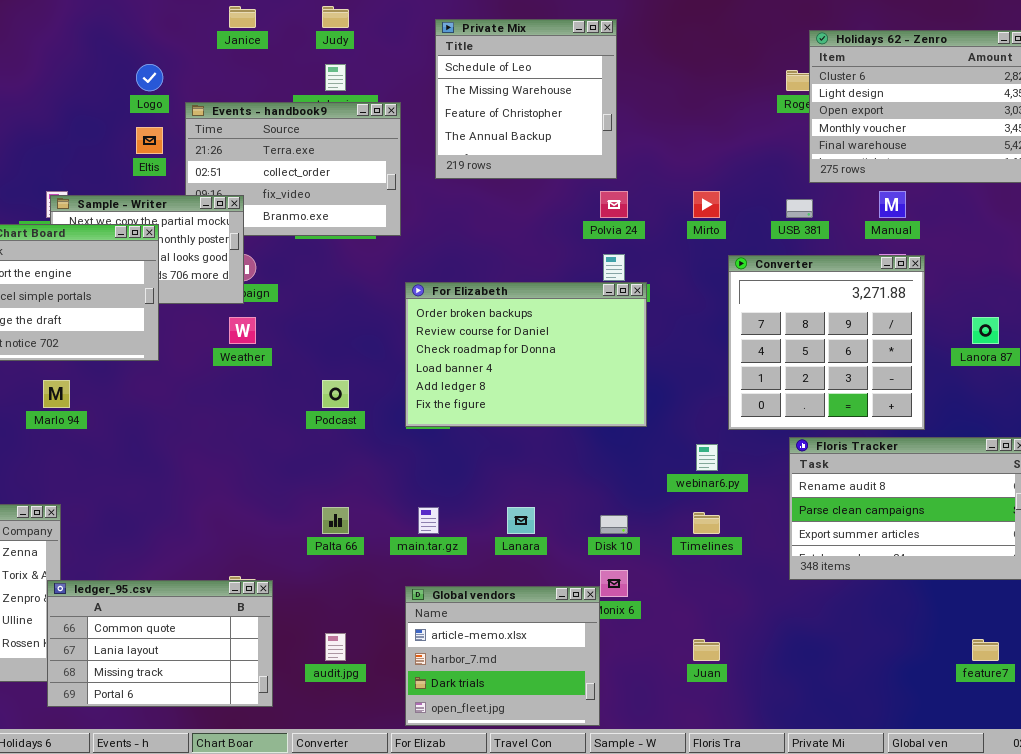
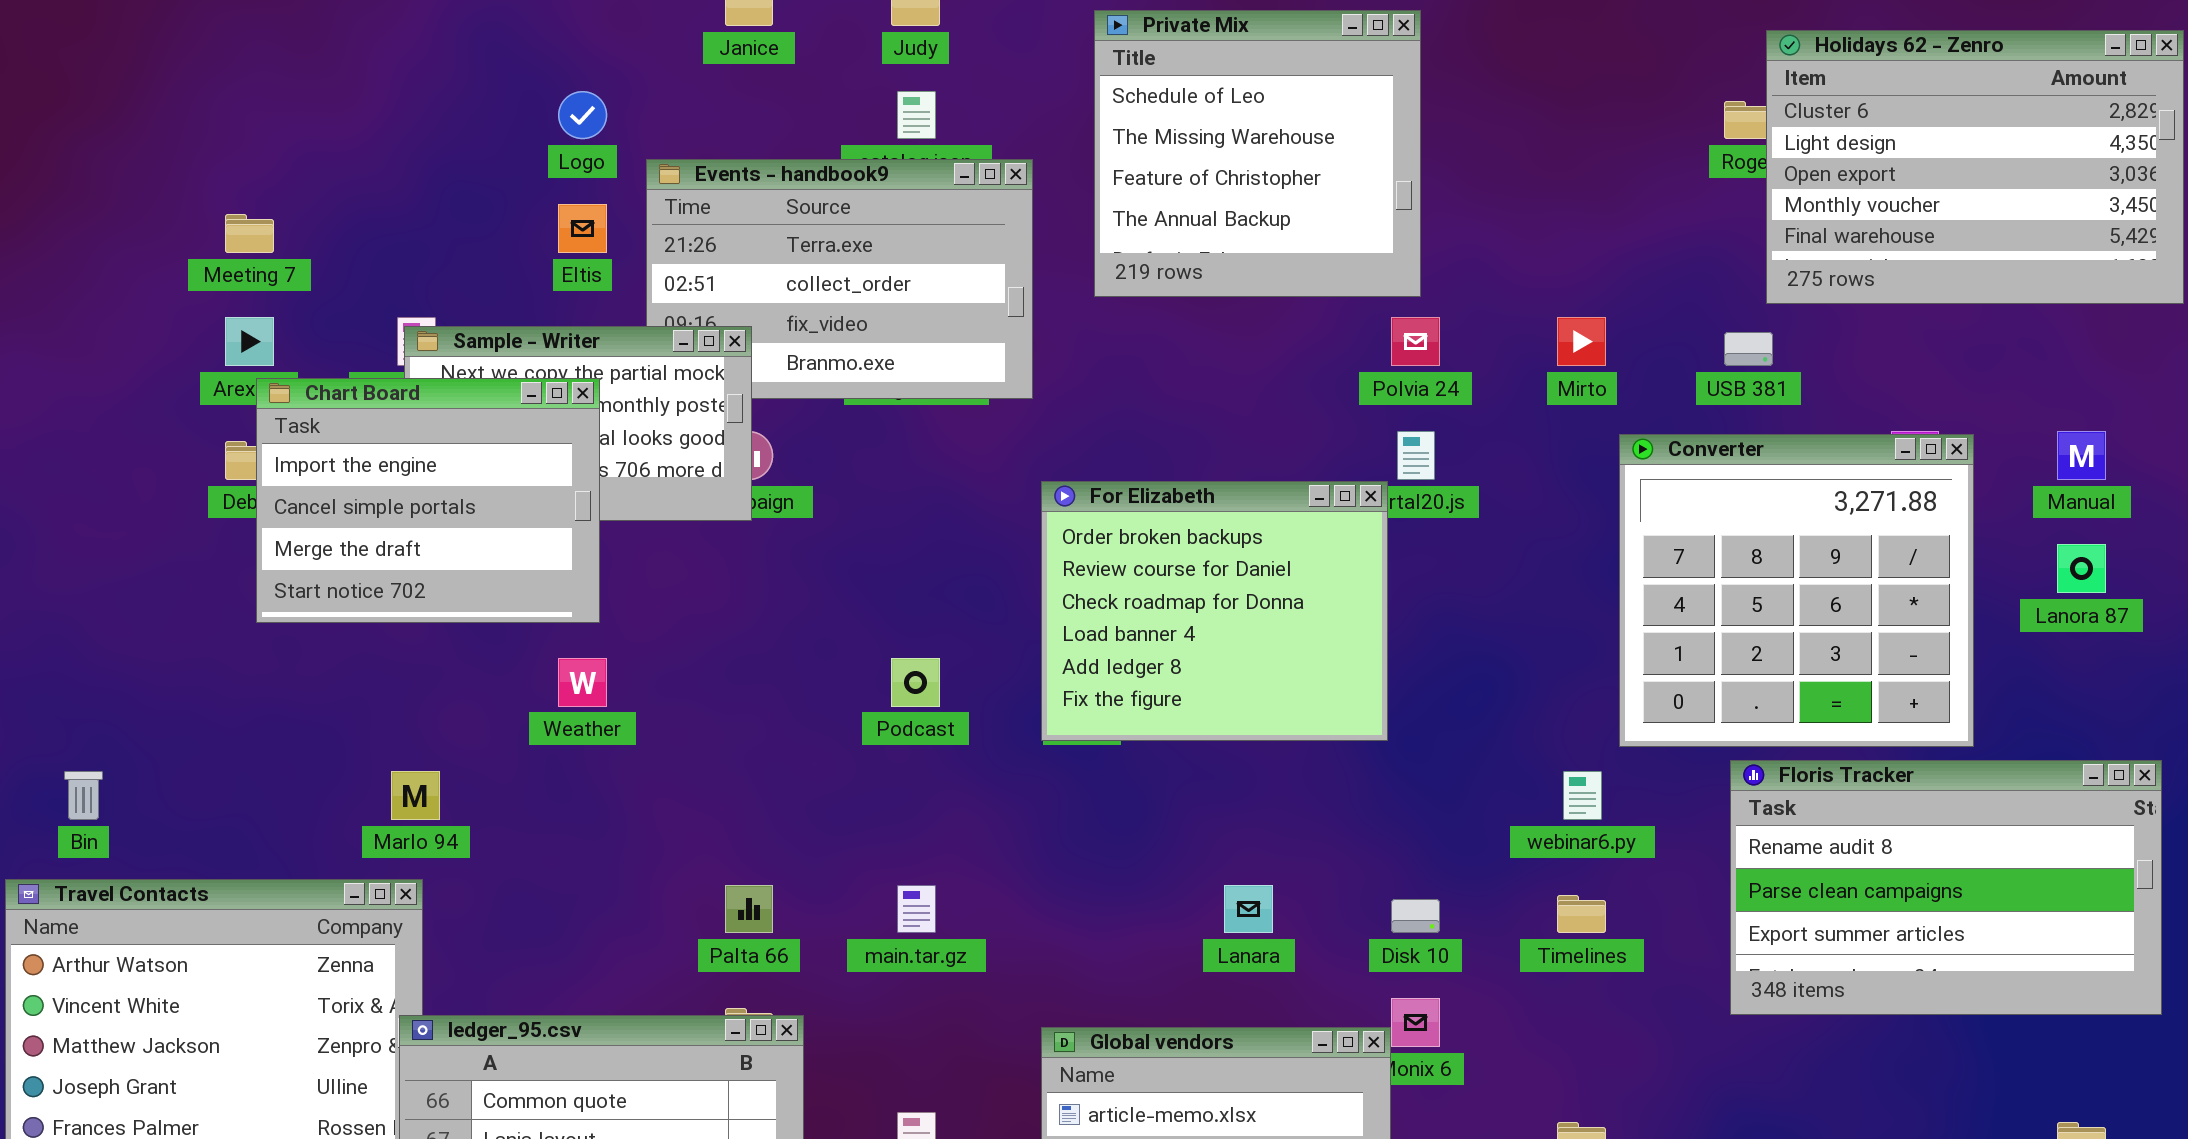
Manual: [879,191,906,218] -> [2057,431,2106,480], moved
For Elizabeth: [405,282,647,427] -> [1041,481,1388,741], resized
Weather: [229,317,256,344] -> [558,658,607,707], moved
Marlo 94: [43,380,70,408] -> [391,771,440,820], moved
Palta 66: [322,507,349,534] -> [725,885,773,933], moved
main.tar.gz: [418,507,439,534] -> [897,885,936,933], moved

